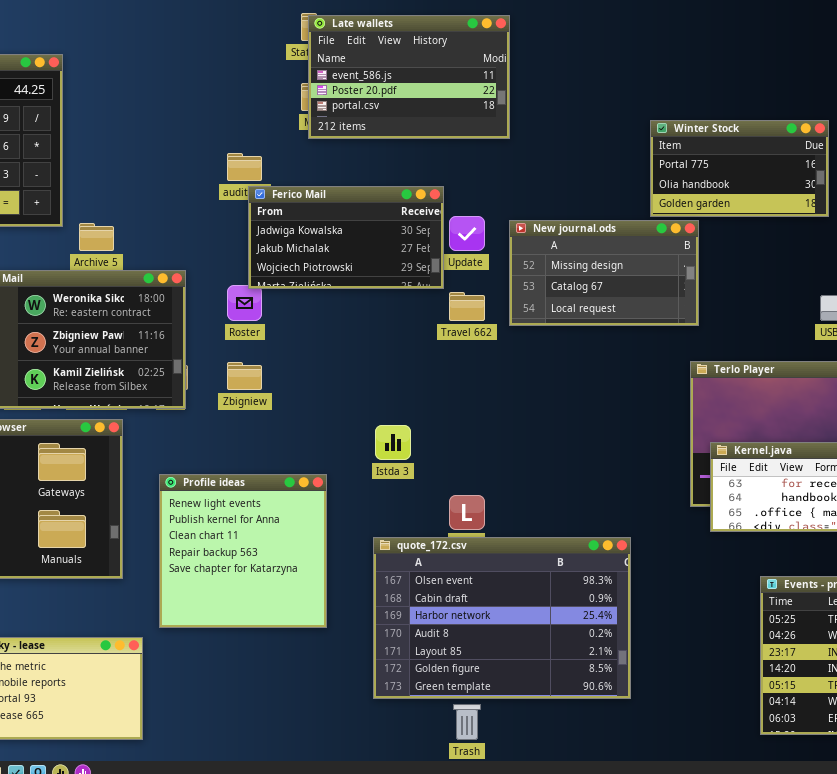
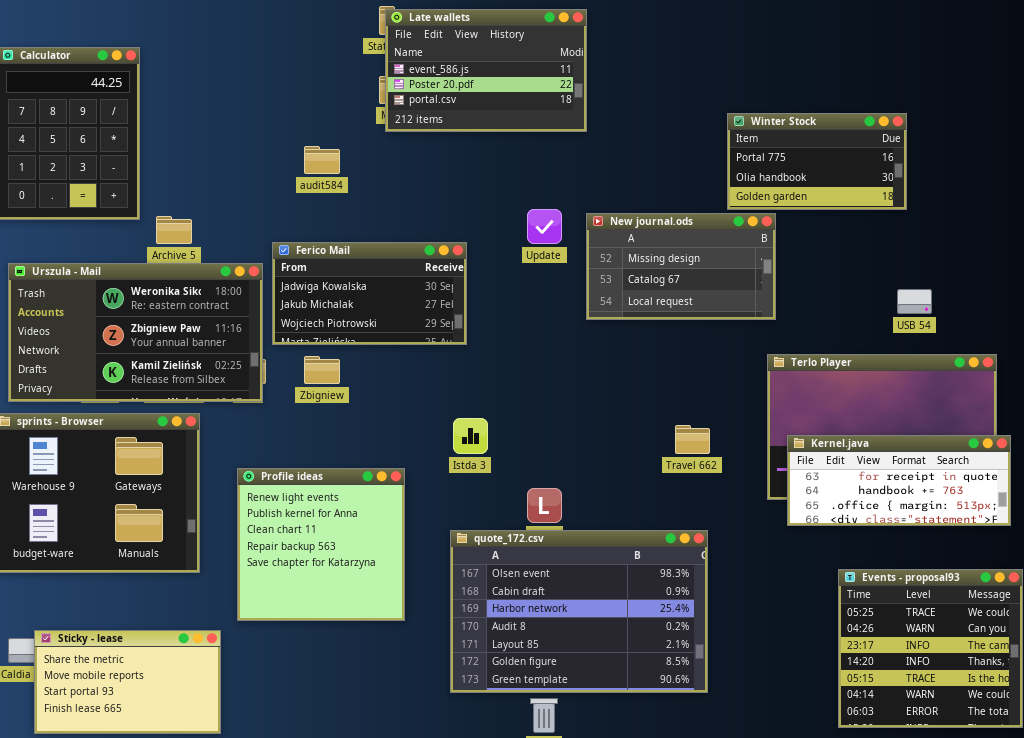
Ferico Mail: [248,186,444,289] -> [272,242,467,345], moved
Travel 662: [449,292,485,321] -> [675,425,710,454], moved

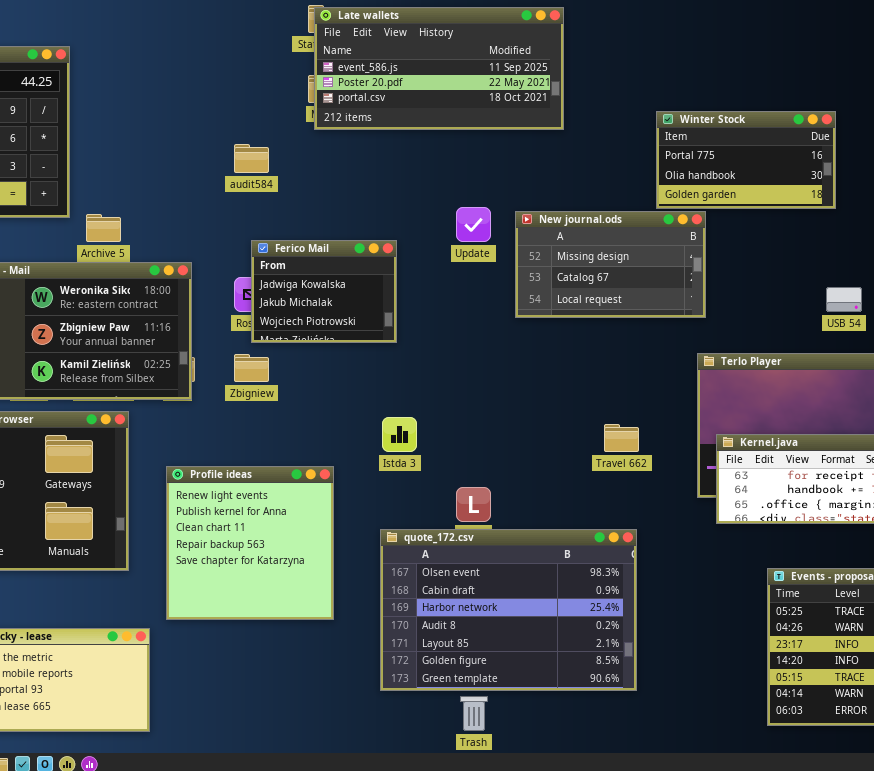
Late wallets: [385,9,587,132] -> [314,7,564,130], resized
Ferico Mail: [272,242,467,345] -> [251,240,397,343], resized

